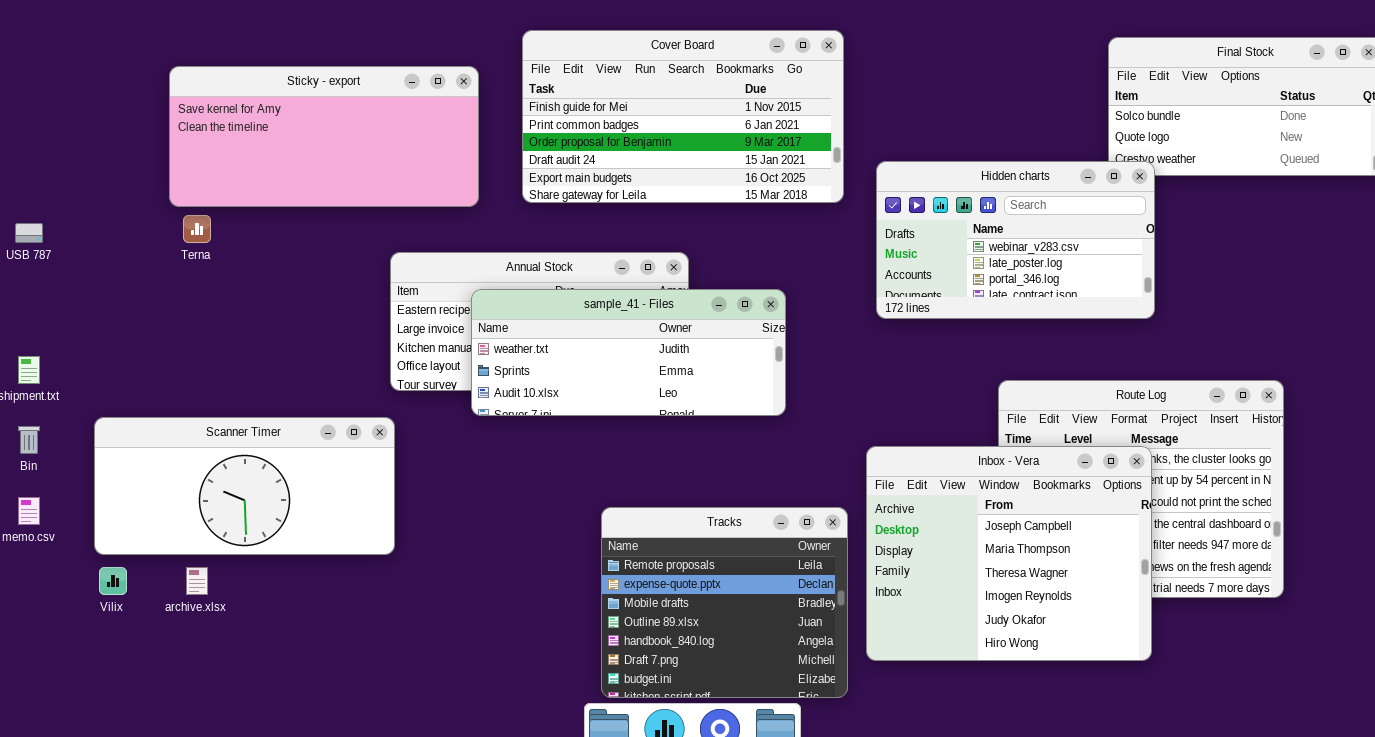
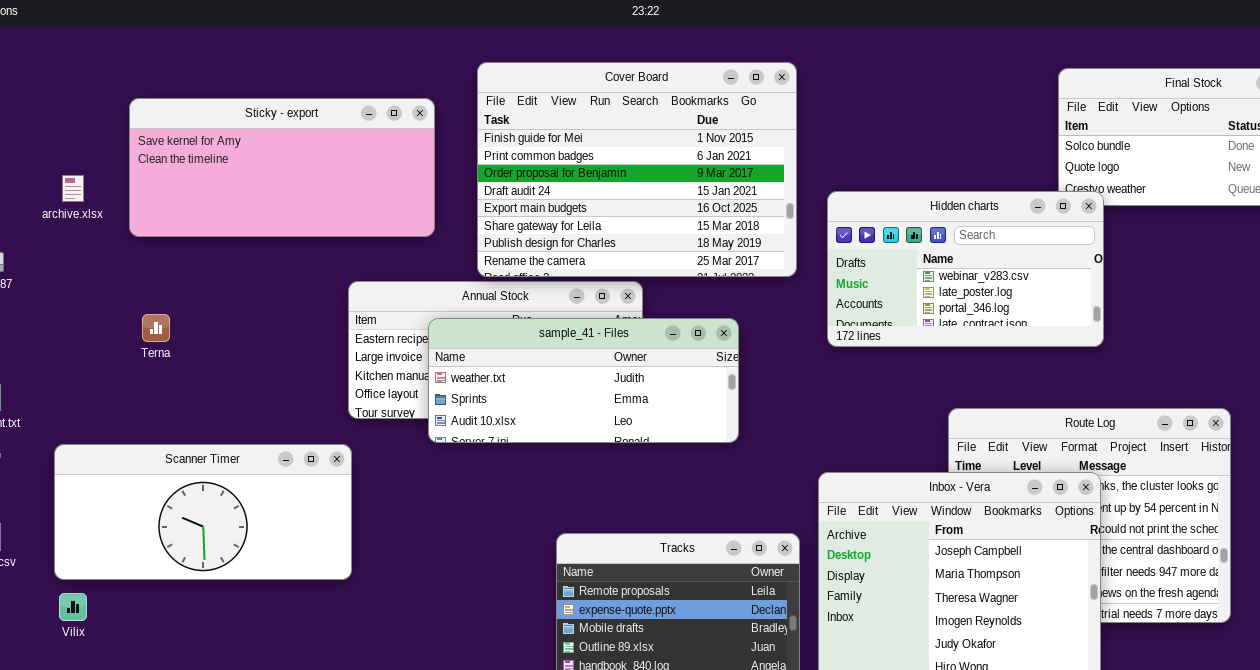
Cover Board: [522,30,844,203] -> [477,62,797,277], resized
Terna: [183,215,211,243] -> [142,314,170,342], moved
archive.xlsx: [186,567,208,595] -> [62,175,84,202], moved

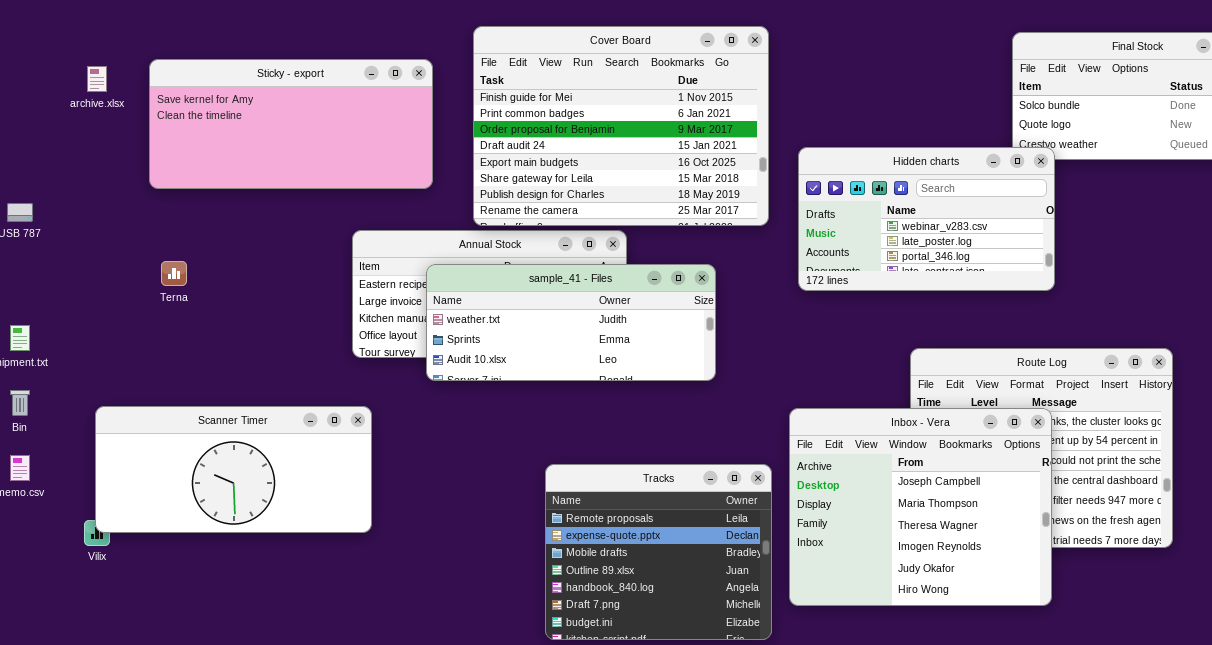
archive.xlsx: [62,175,84,202] -> [87,66,107,92], moved
Scanner Timer: [54,444,352,580] -> [95,406,372,533], moved

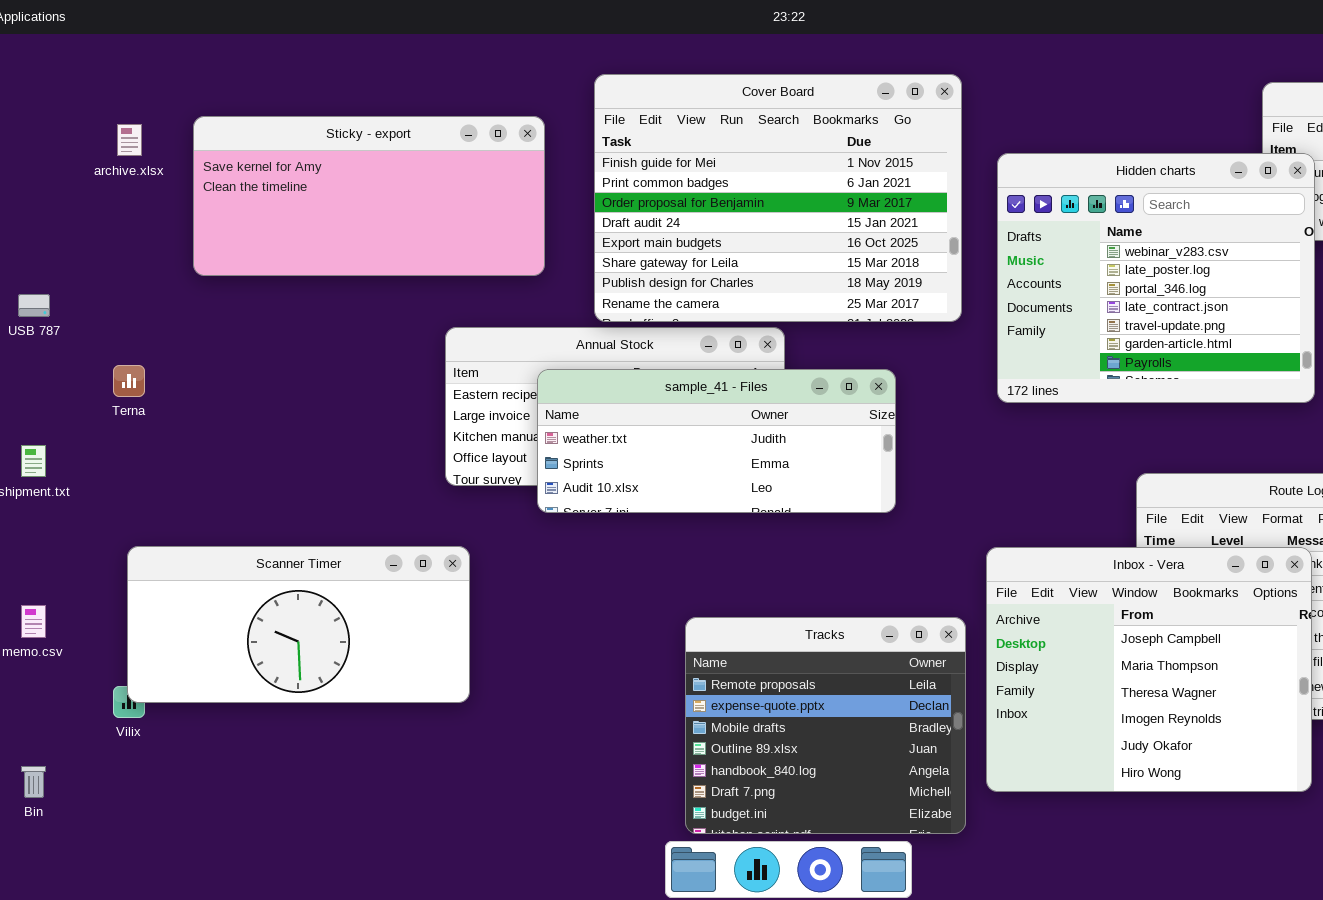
Hidden charts: [798,147,1055,291] -> [997,153,1315,403], resized
Terna: [161,261,187,286] -> [113,365,145,397], moved
Bin: [10,390,30,416] -> [21,766,46,798], moved

